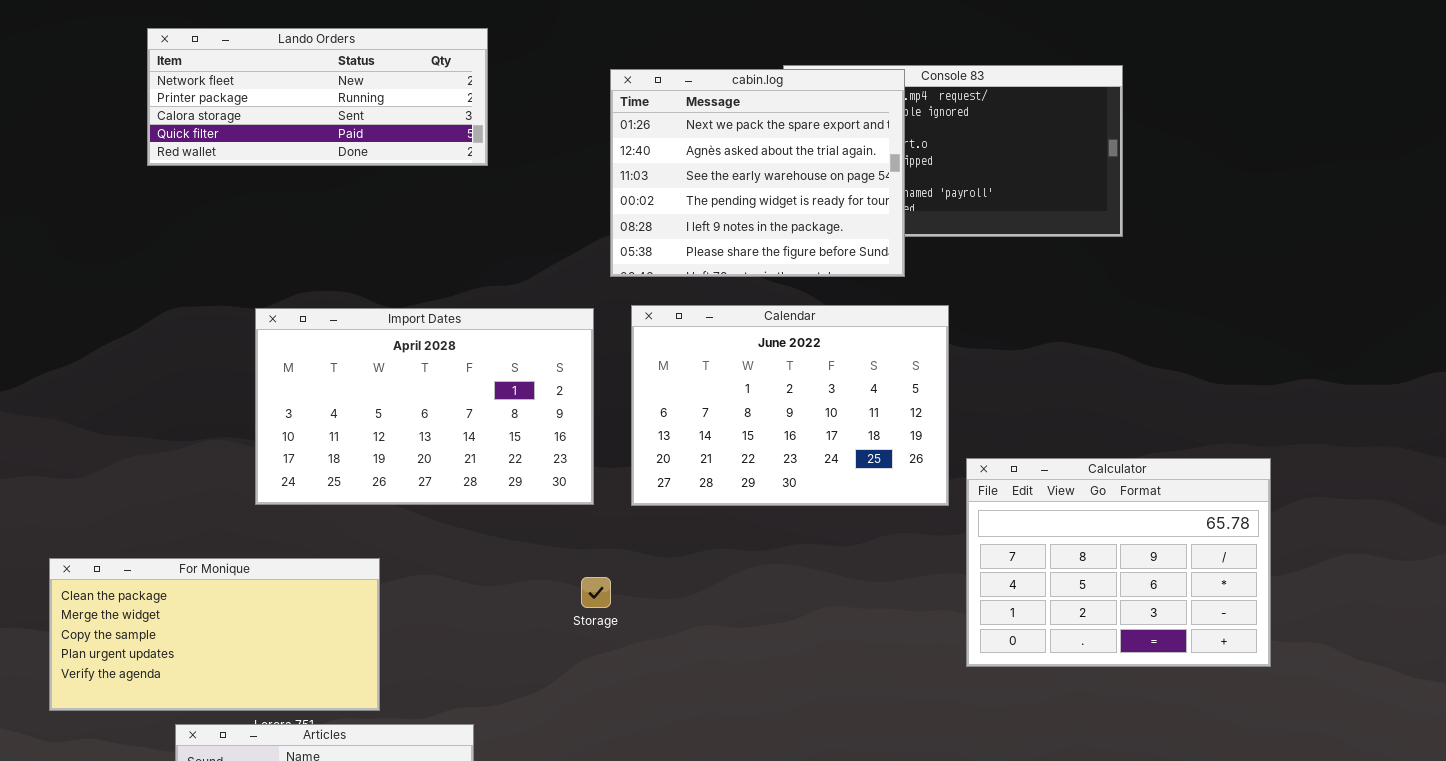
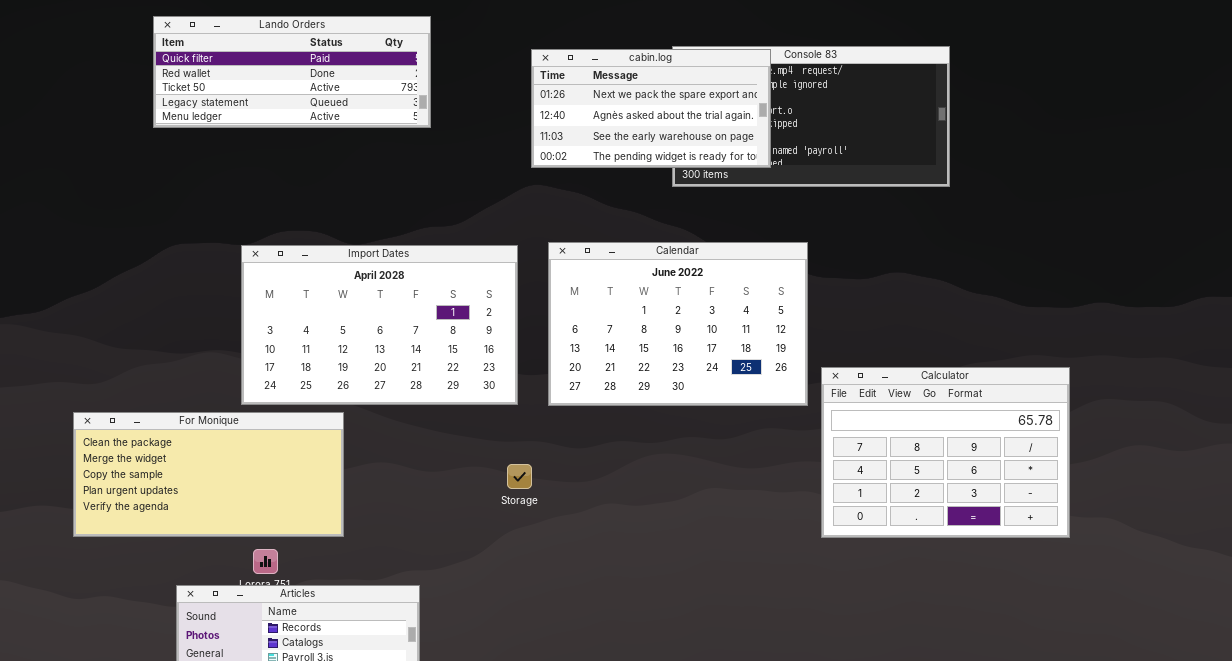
Lando Orders: [147,28,488,166] -> [153,16,431,128], scrolled down 3 rows
cabin.log: [610,69,905,277] -> [531,49,771,168], resized
For Monique: [49,558,380,711] -> [73,412,344,537], moved

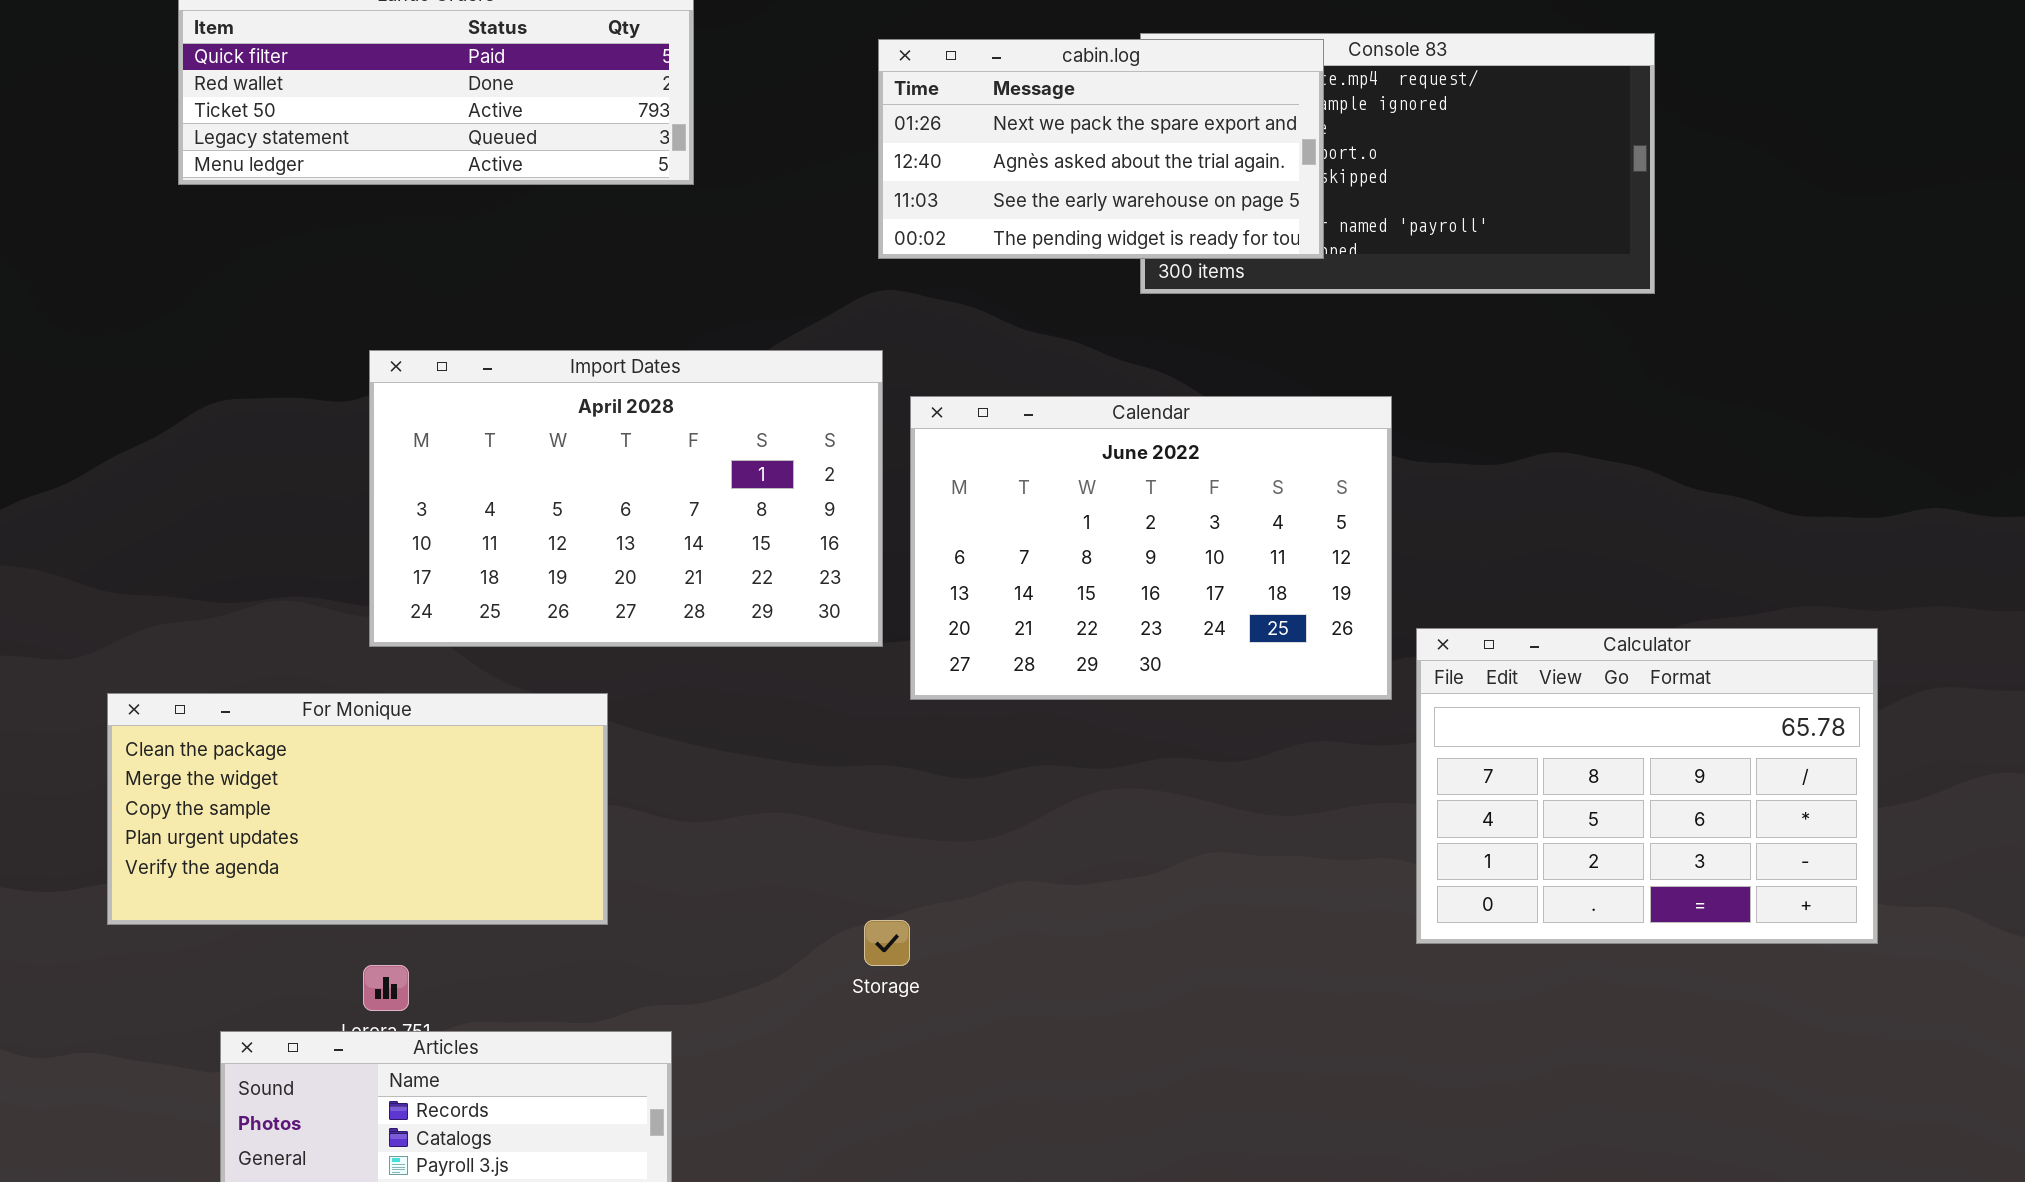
Import Dates: [241,245,518,405] -> [369,350,883,647], moved
For Monique: [73,412,344,537] -> [107,693,608,925], moved
Storage: [507,464,532,489] -> [864,920,910,966], moved

